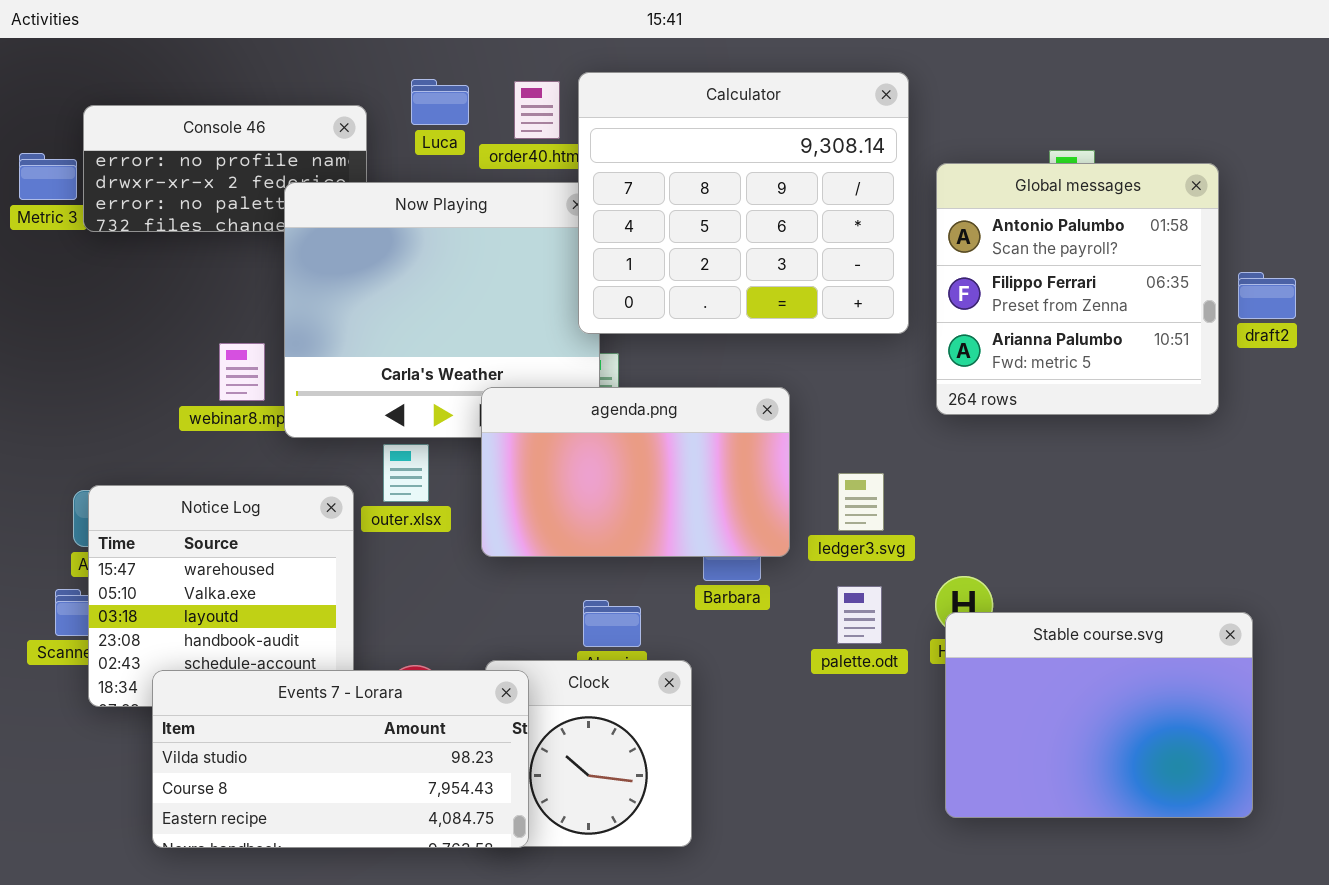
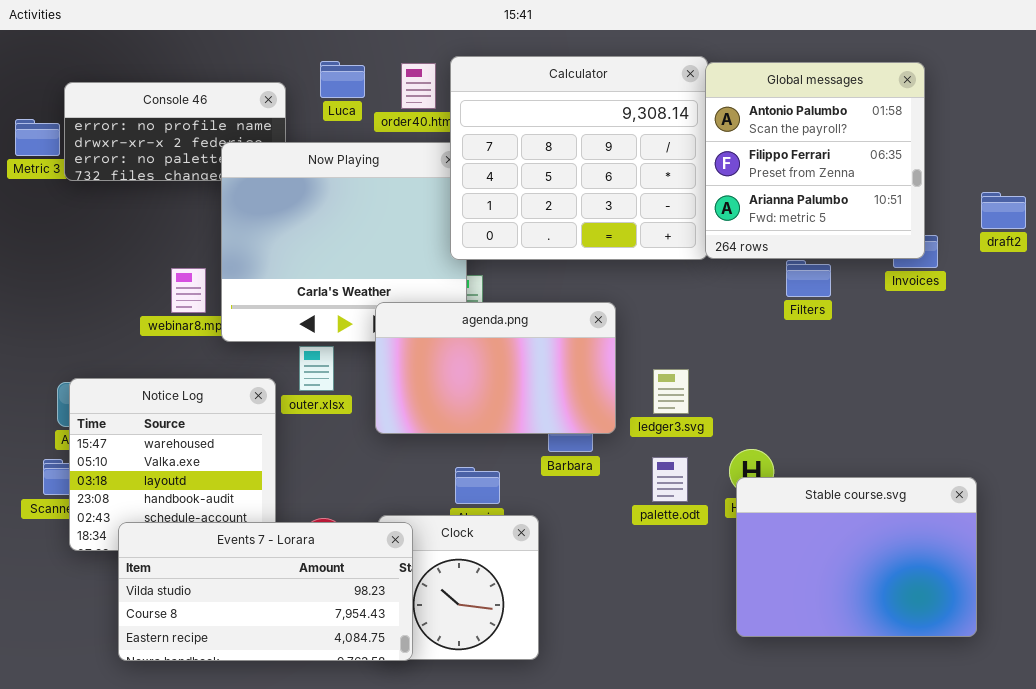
Global messages: [936,163,1219,415] -> [705,62,925,259], moved
draft2: [1238,272,1296,319] -> [981,192,1026,229], moved

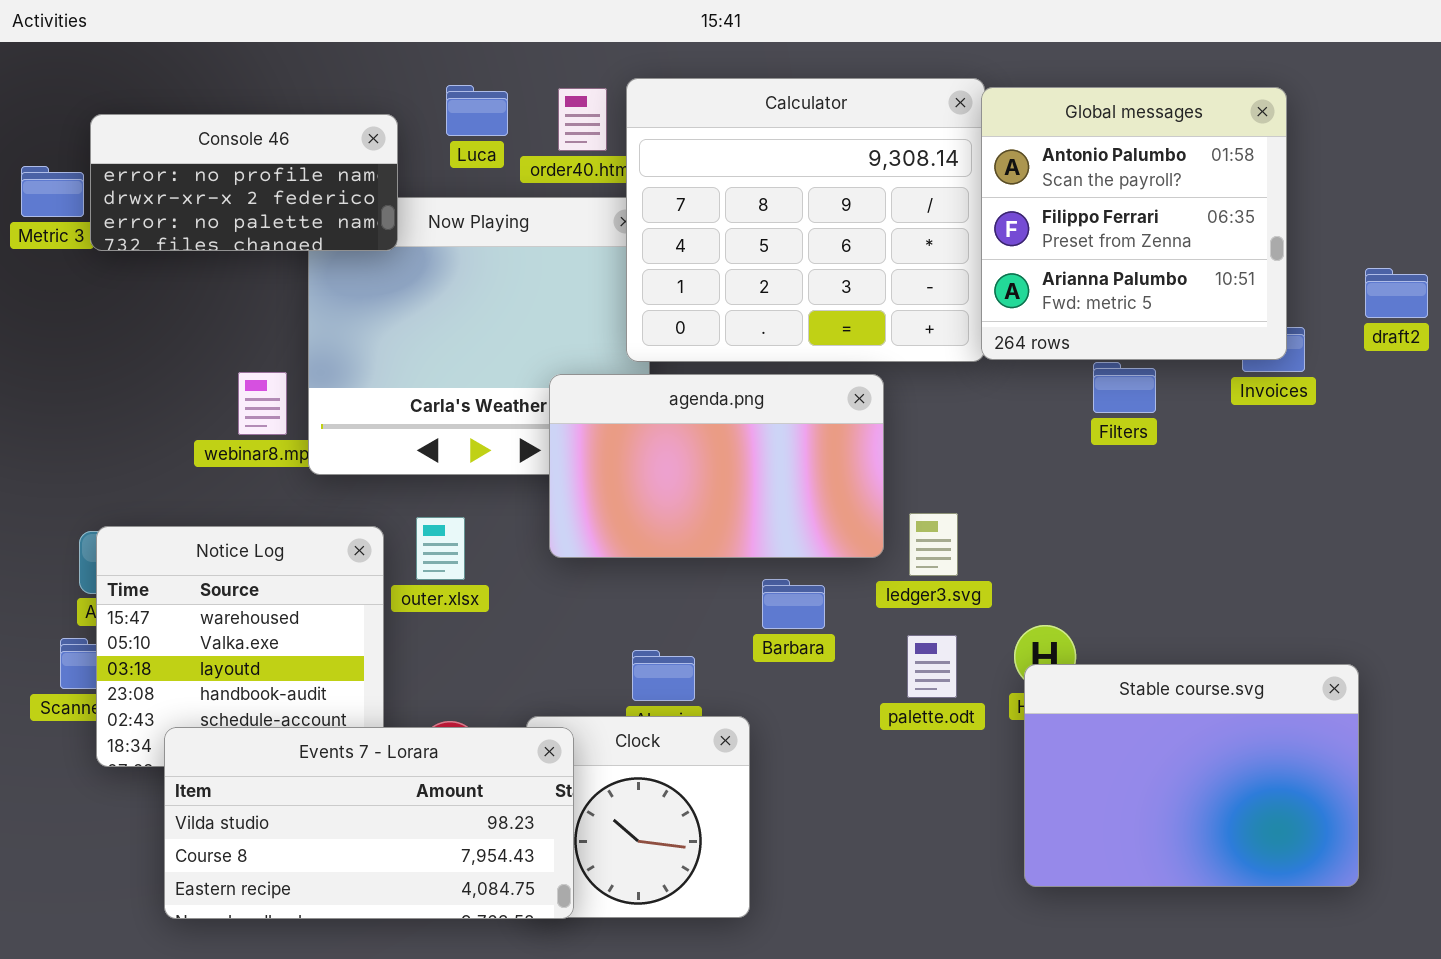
Console 46: [64,82,286,181] -> [90,114,398,251], raised
agenda.png: [375,302,616,434] -> [549,374,884,558], moved
outer.xlsx: [299,346,334,391] -> [416,517,465,580], moved

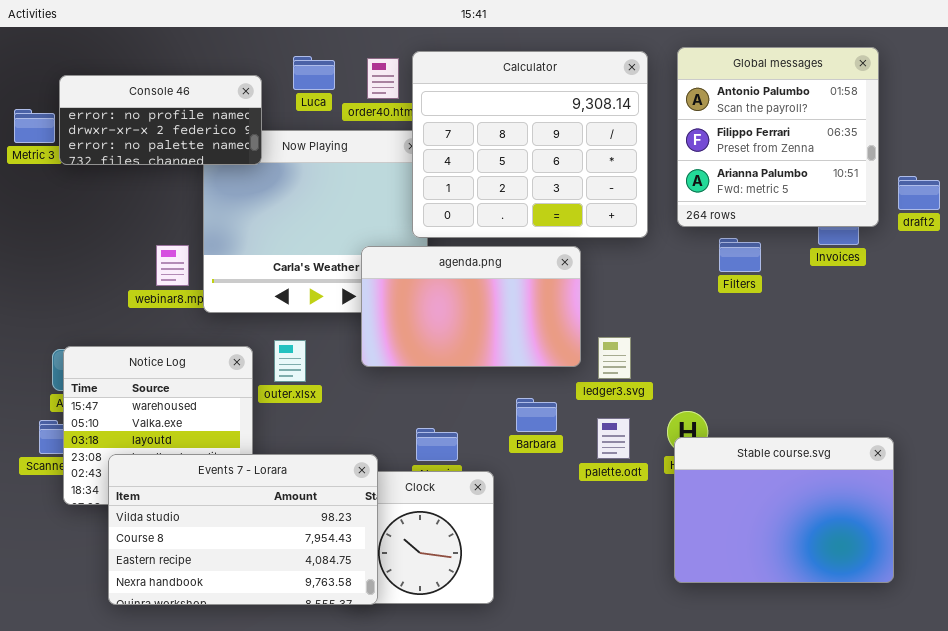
Global messages: [981,87,1287,360] -> [677,47,879,227], moved
Barbara: [762,579,825,629] -> [516,398,557,432], moved
Events 7 - Lorara: [164,727,574,919] -> [108,454,378,605], resized

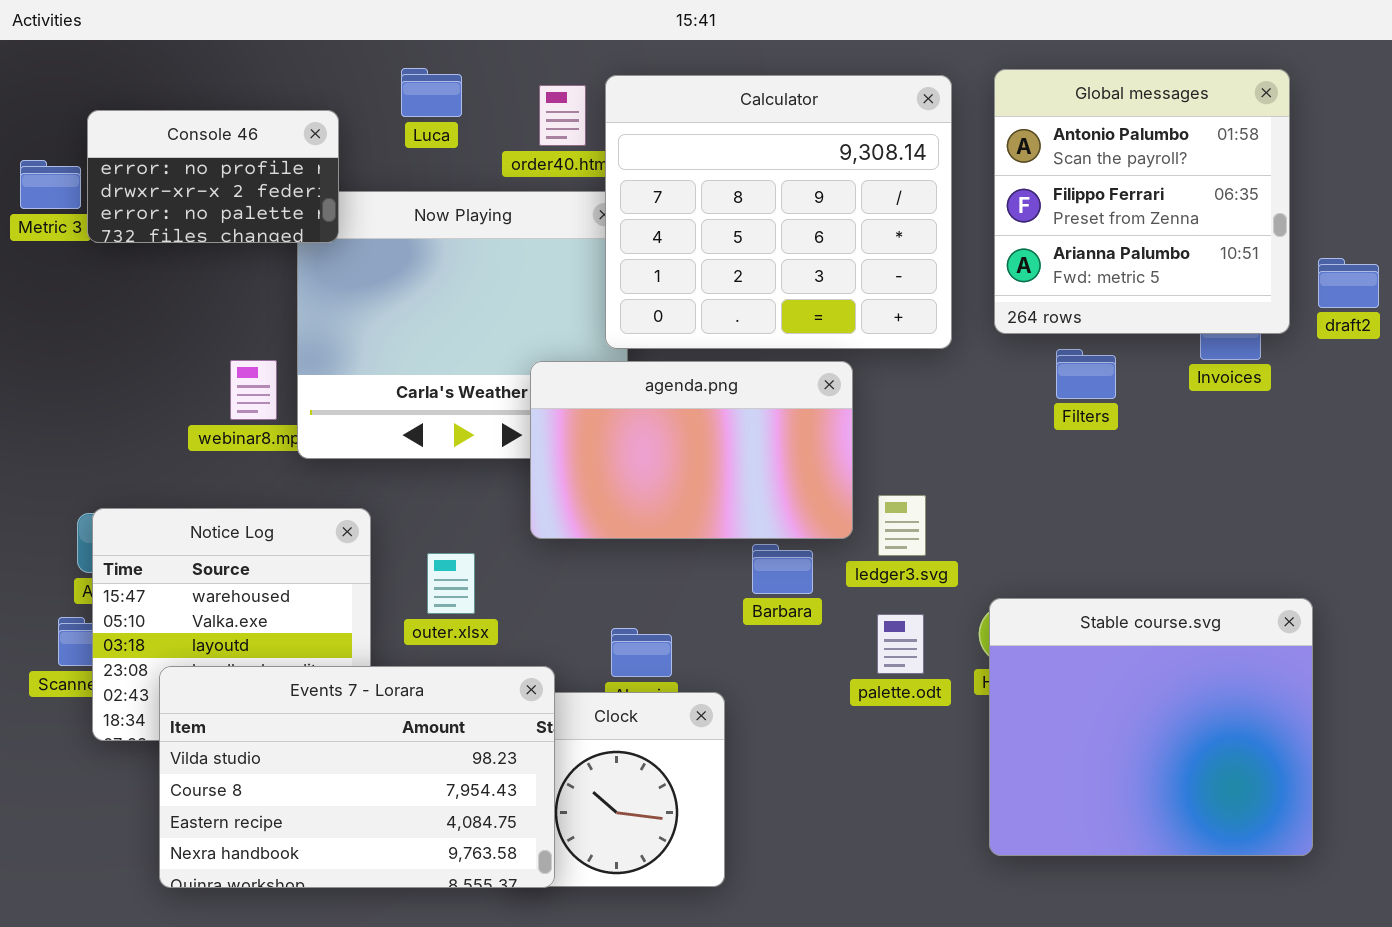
Luca: [293,56,335,90] -> [401,68,462,117], moved
Console 46: [59,75,262,165] -> [87,110,339,243], resized
outer.xlsx: [274,340,306,382] -> [427,553,475,614], moved
Barbara: [516,398,557,432] -> [752,544,813,594], moved
Stable course.svg: [674,437,894,583] -> [989,598,1313,856], resized

